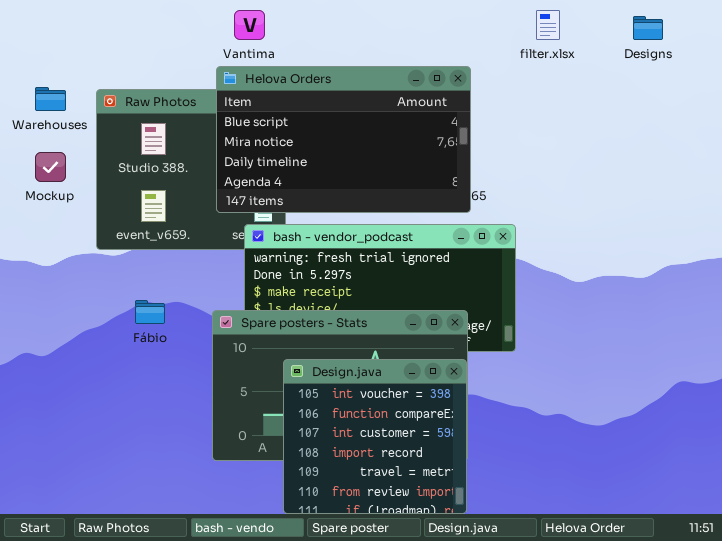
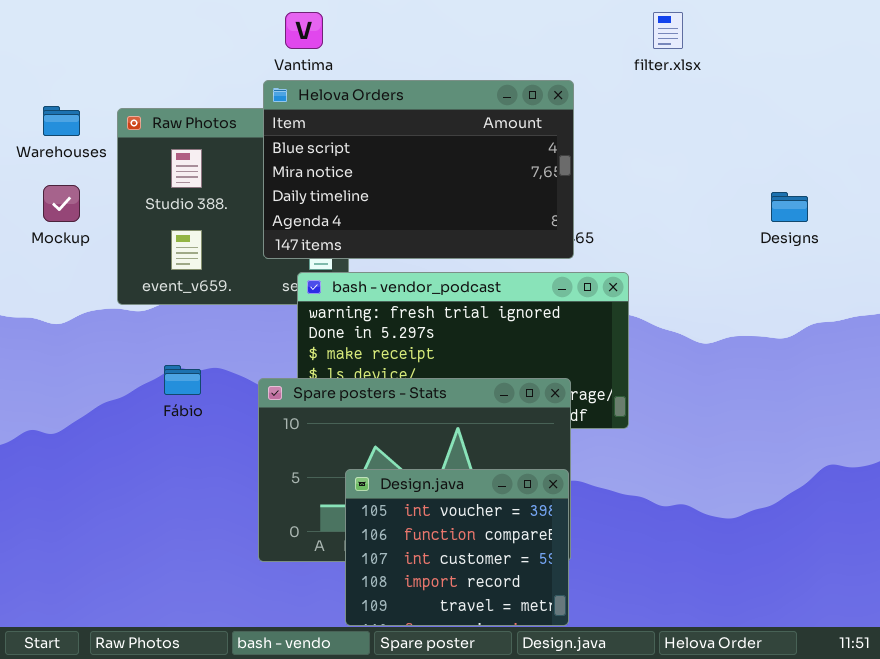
Designs: [633,16,663,40] -> [771,192,808,222], moved
Design.java: [283,359,467,514] -> [345,469,569,626], resized

